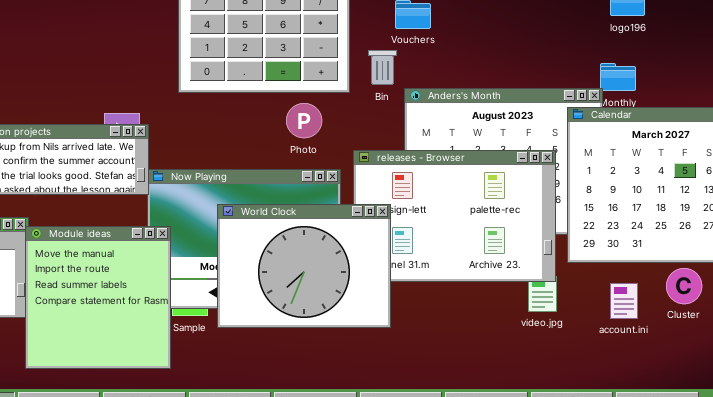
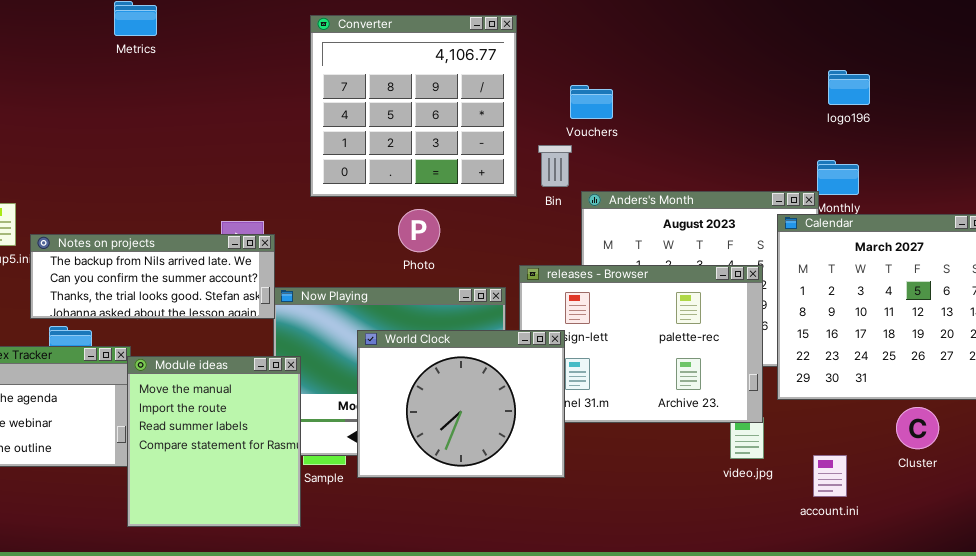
Photo: [286,103,322,138] -> [398,209,440,252], moved
account.ini: [610,283,638,319] -> [813,455,847,497], moved

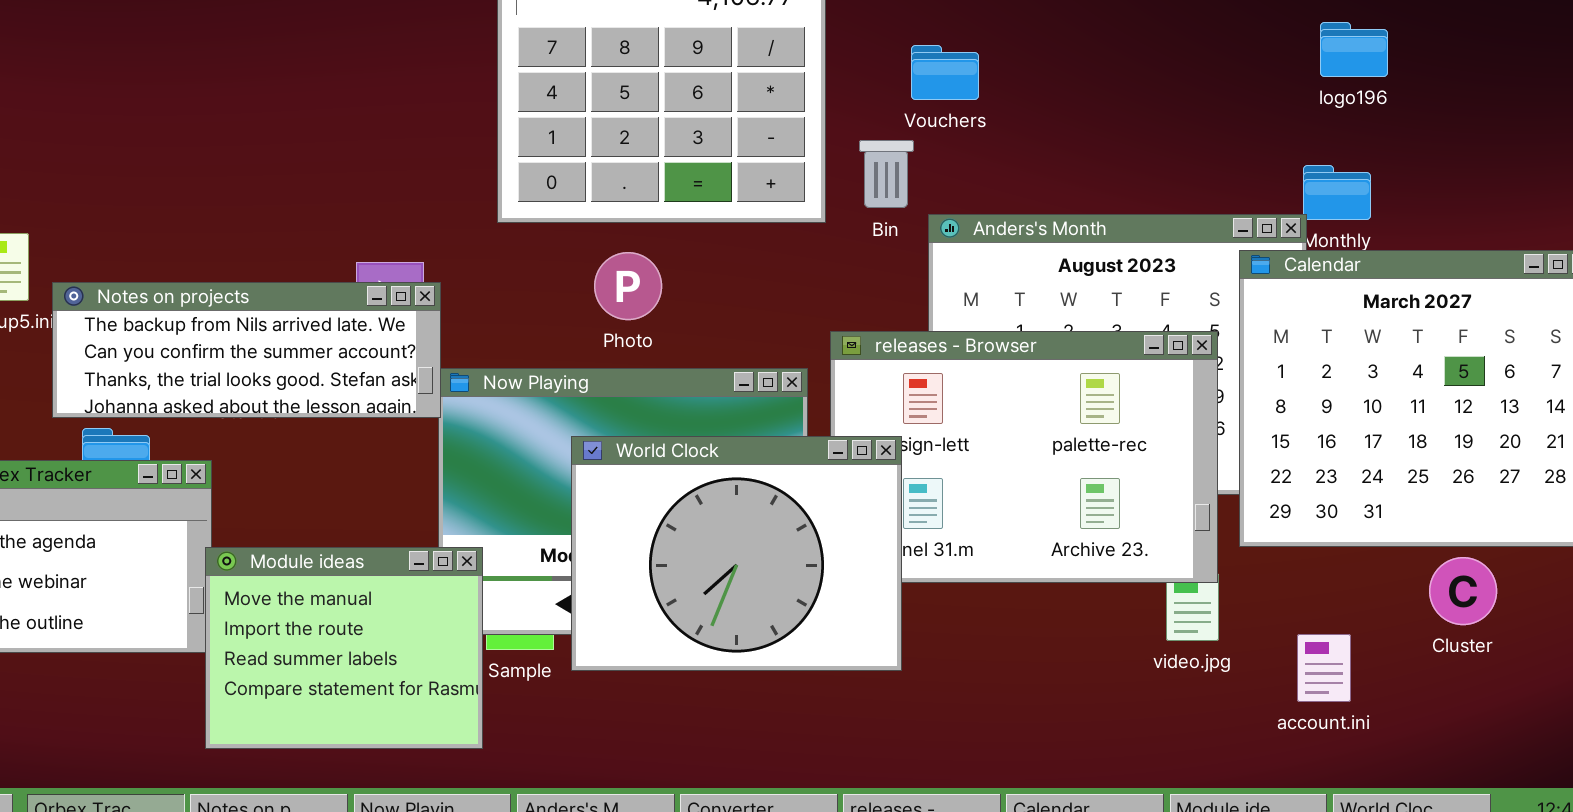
Photo: [398,209,440,252] -> [594,252,662,320], moved
Module ideas: [127,356,301,527] -> [205,547,483,749], resized

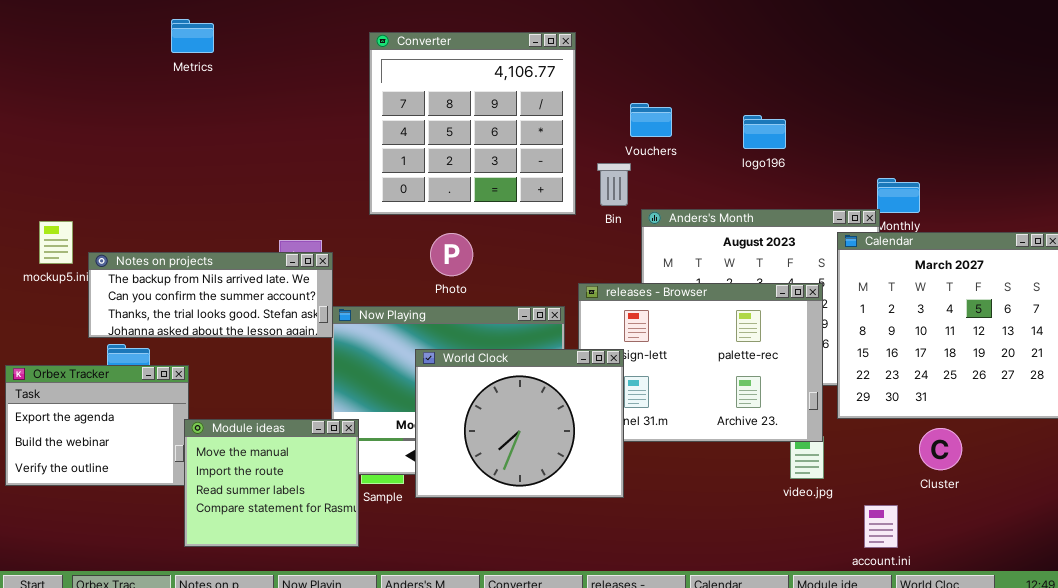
logo196: [1320,22,1388,77] -> [743,115,786,149], moved
Cluster: [1429,557,1497,625] -> [919,428,962,470], moved
account.ini: [1297,634,1351,702] -> [864,505,898,548], moved

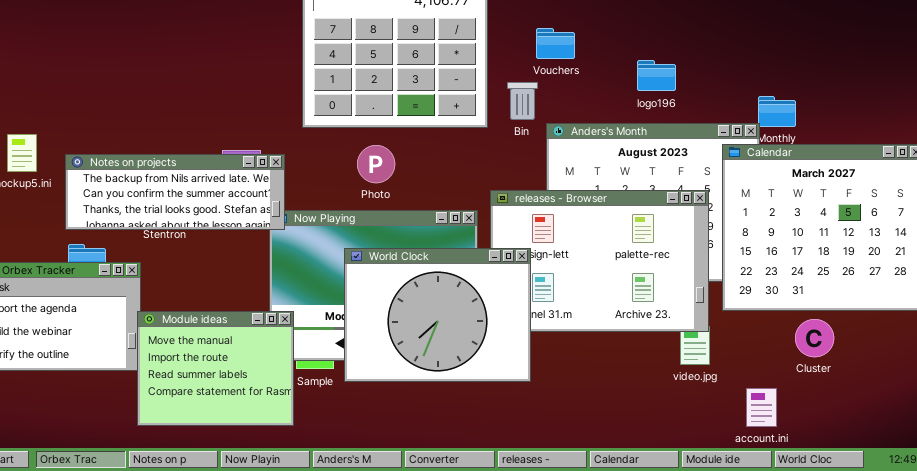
logo196: [743,115,786,149] -> [637,60,676,91], moved
Notes on projects: [88,252,333,338] -> [65,154,285,230], moved

